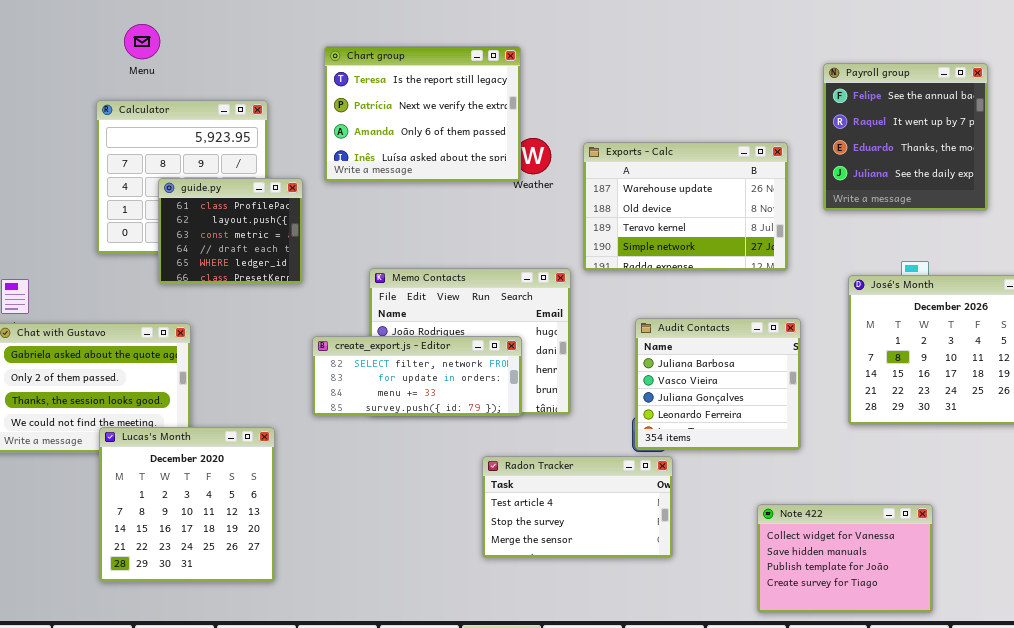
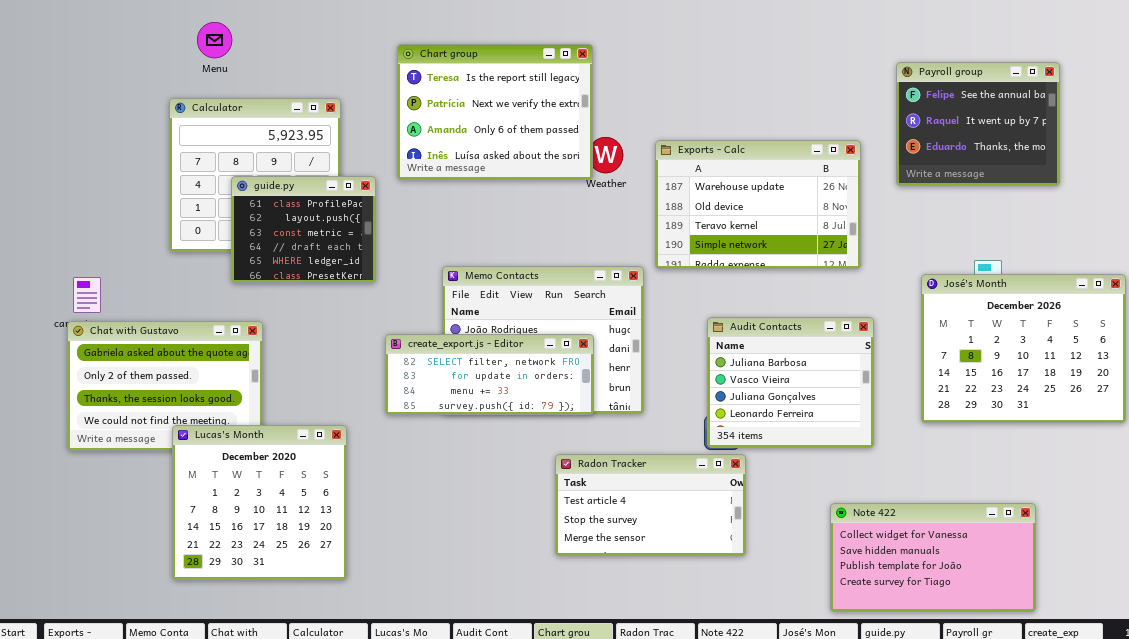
Payroll group: [823,63,988,211] -> [896,62,1060,186], resized
Note 422: [757,504,933,613] -> [830,503,1036,612], resized

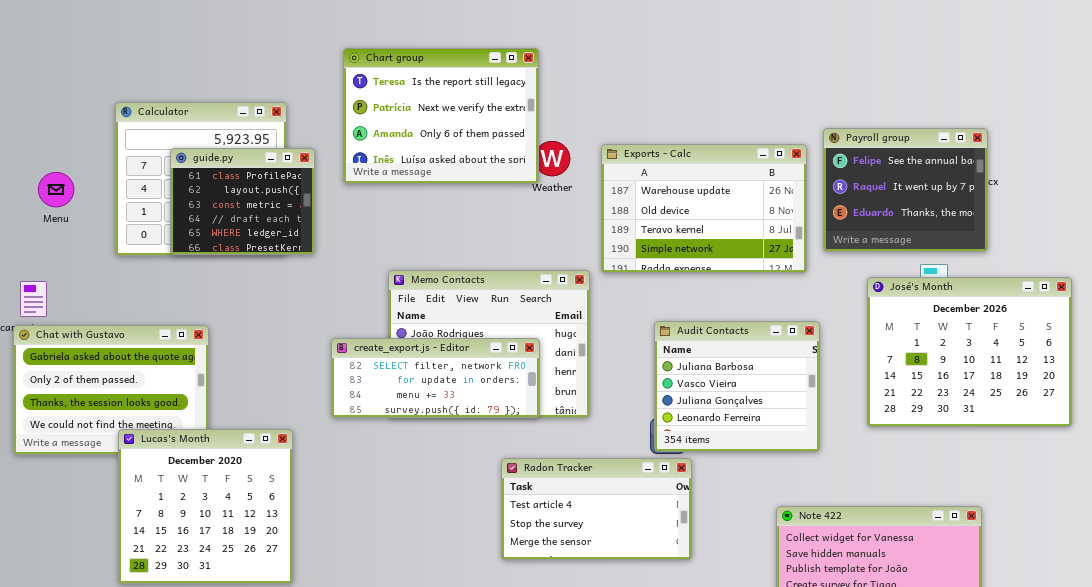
Menu: [197,22,232,58] -> [38,172,74,207], moved
Payroll group: [896,62,1060,186] -> [823,128,988,252], moved
guide.py: [231,176,376,283] -> [170,148,315,255], moved

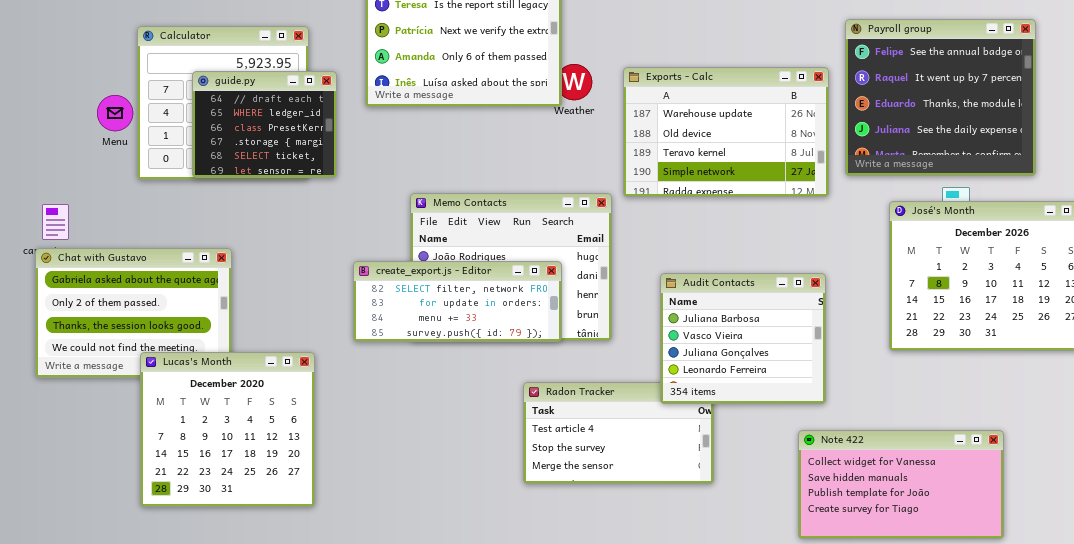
Payroll group: [823,128,988,252] -> [845,19,1036,176], resized
guide.py: [170,148,315,255] -> [192,71,337,178], scrolled down 3 rows
Menu: [38,172,74,207] -> [97,95,133,131], moved
Audit Contacts: [654,321,820,452] -> [660,273,826,404], moved

